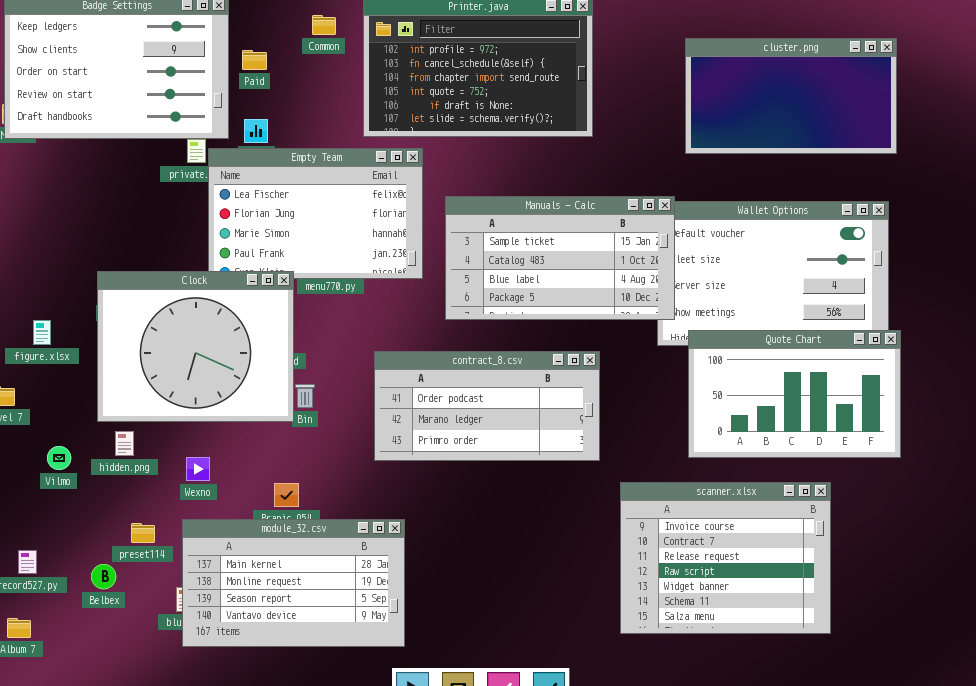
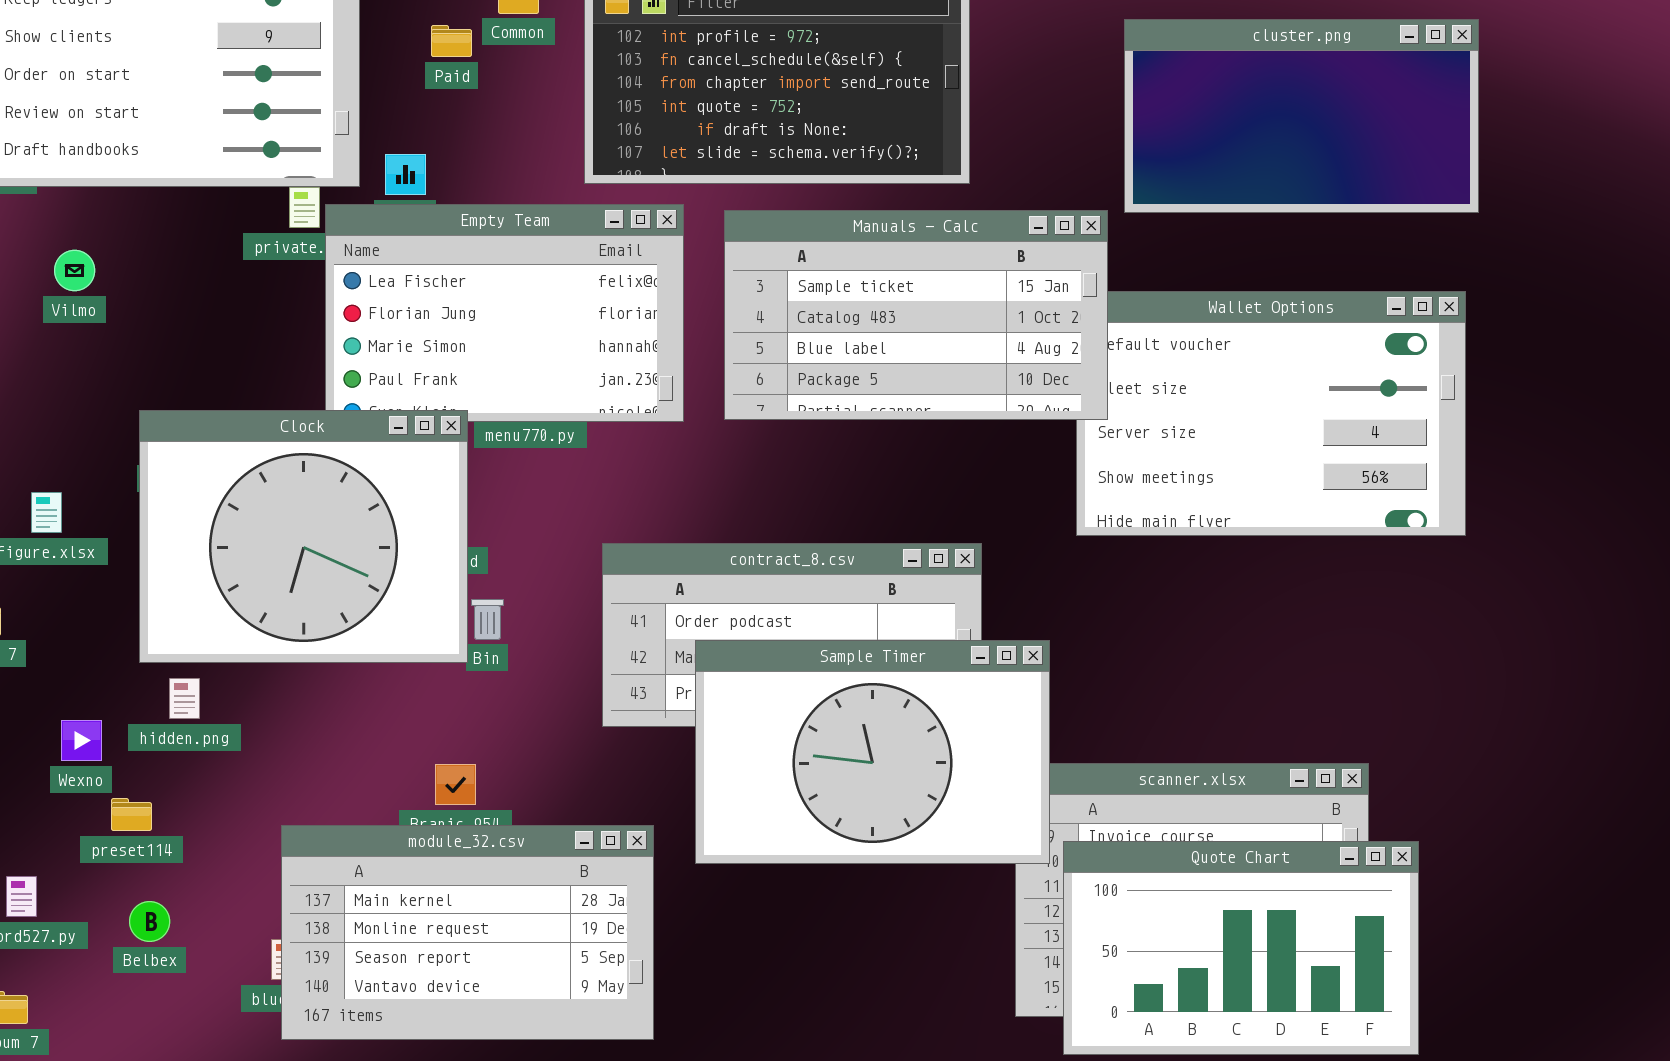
Paid: [242,50,267,70] -> [431,25,472,57], moved
Manuals - Calc: [445,196,675,320] -> [724,210,1108,420], moved
Quote Chart: [688,330,901,458] -> [1063,841,1419,1055], moved
Sample Timer: none -> [695,640,1050,864], opened
Vilmo: [47,446,71,470] -> [54,250,95,291], moved
Wexno: [186,457,210,481] -> [61,720,102,761], moved
preset114: [131,523,155,543] -> [111,798,152,831], moved

